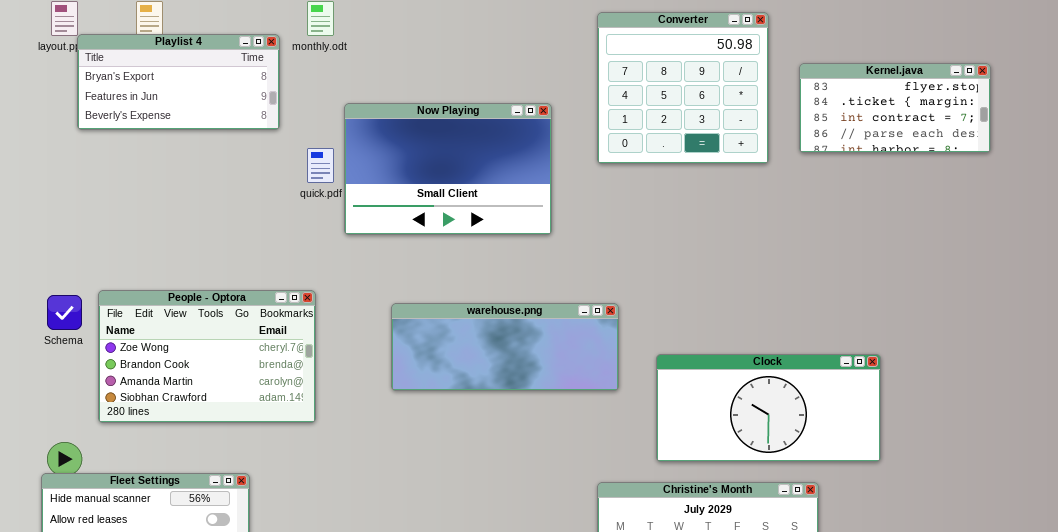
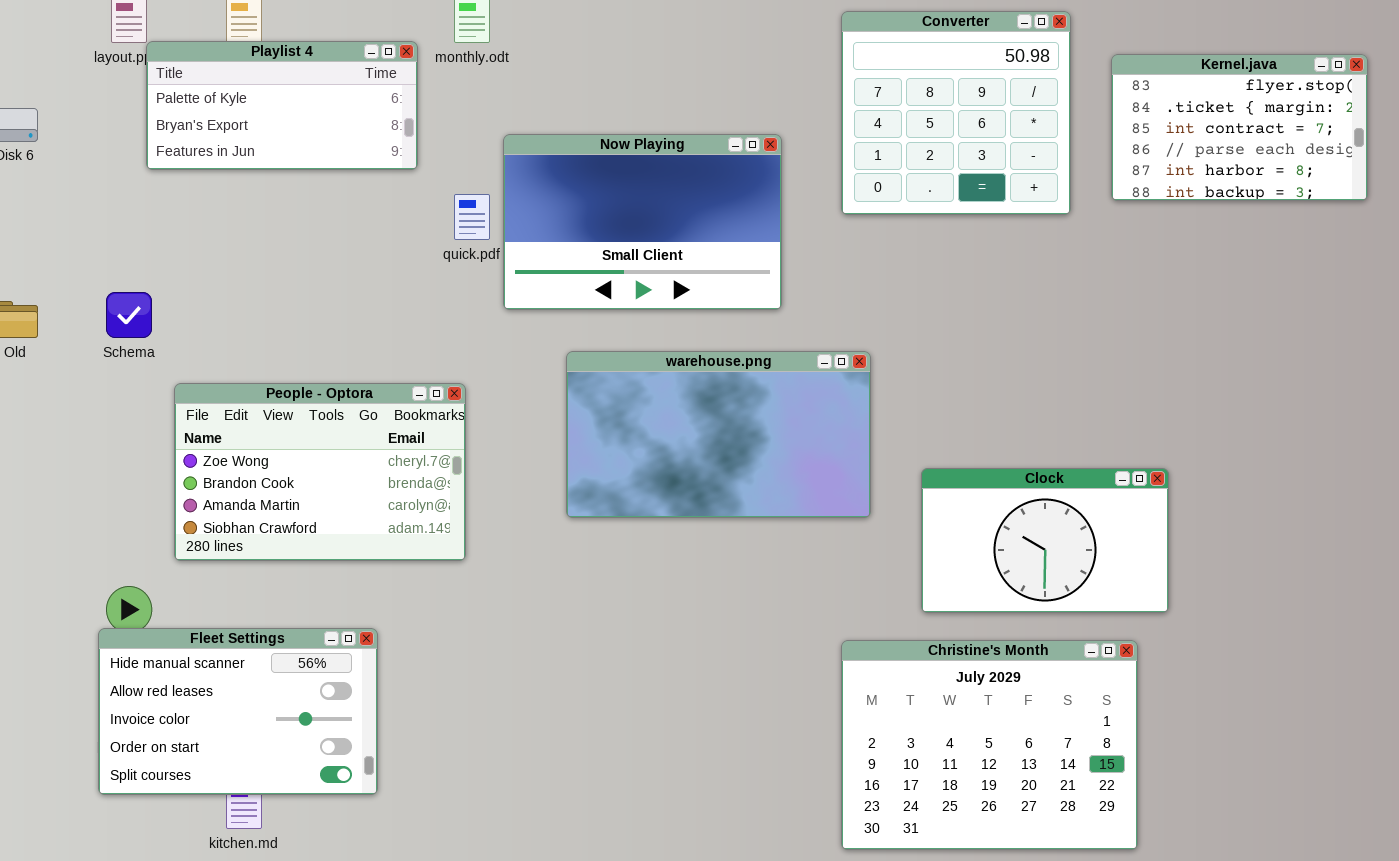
Playlist 4: [77,34,280,130] -> [146,41,418,170], scrolled up 1 row
Kernel.java: [799,63,991,153] -> [1111,54,1368,201], resized
Schema: [47,295,82,330] -> [106,292,152,338], moved
warehouse.png: [391,303,619,391] -> [566,351,871,518], resized
Clock: [656,354,881,462] -> [921,468,1169,613], resized

